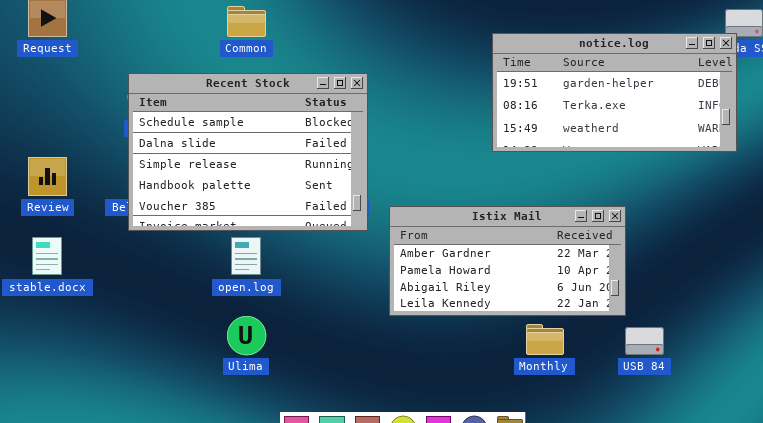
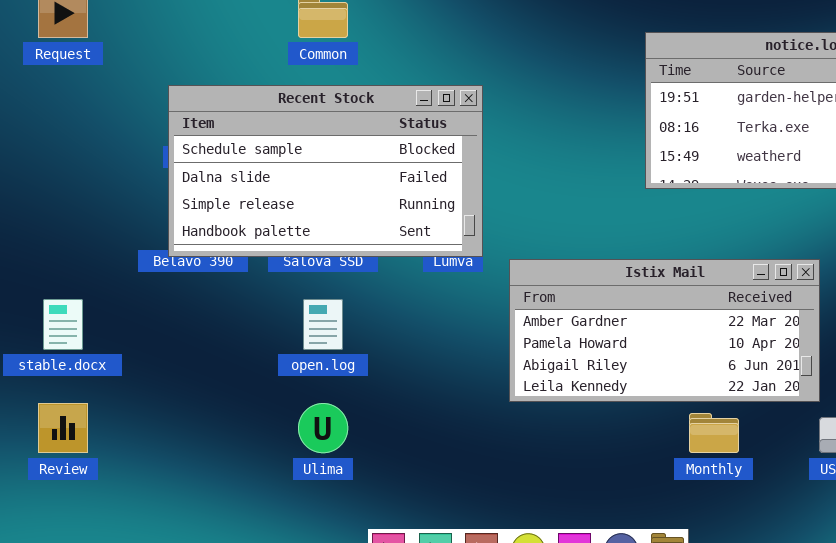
Recent Stock: [128,73,368,231] -> [168,85,483,257], resized
Review: [28,157,67,196] -> [38,403,88,453], moved

